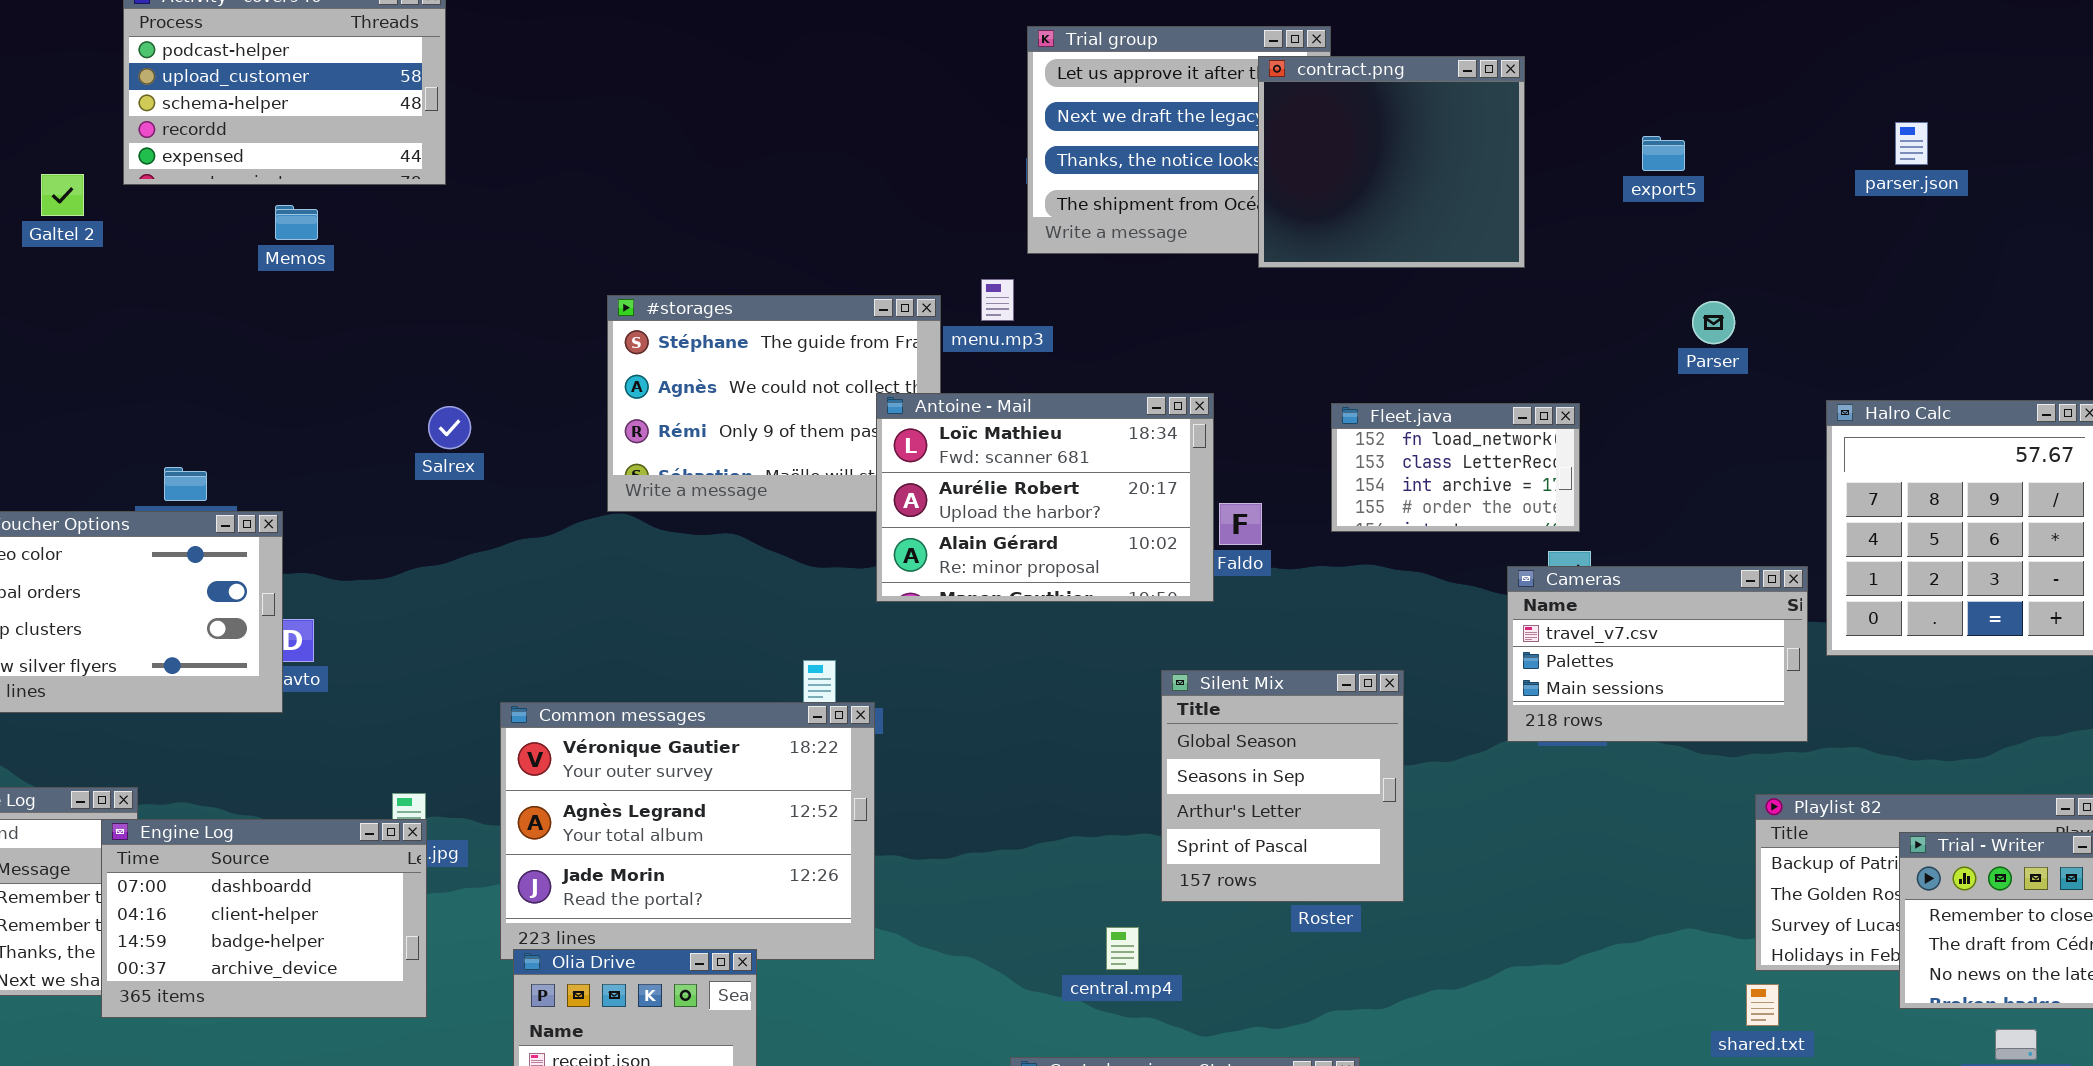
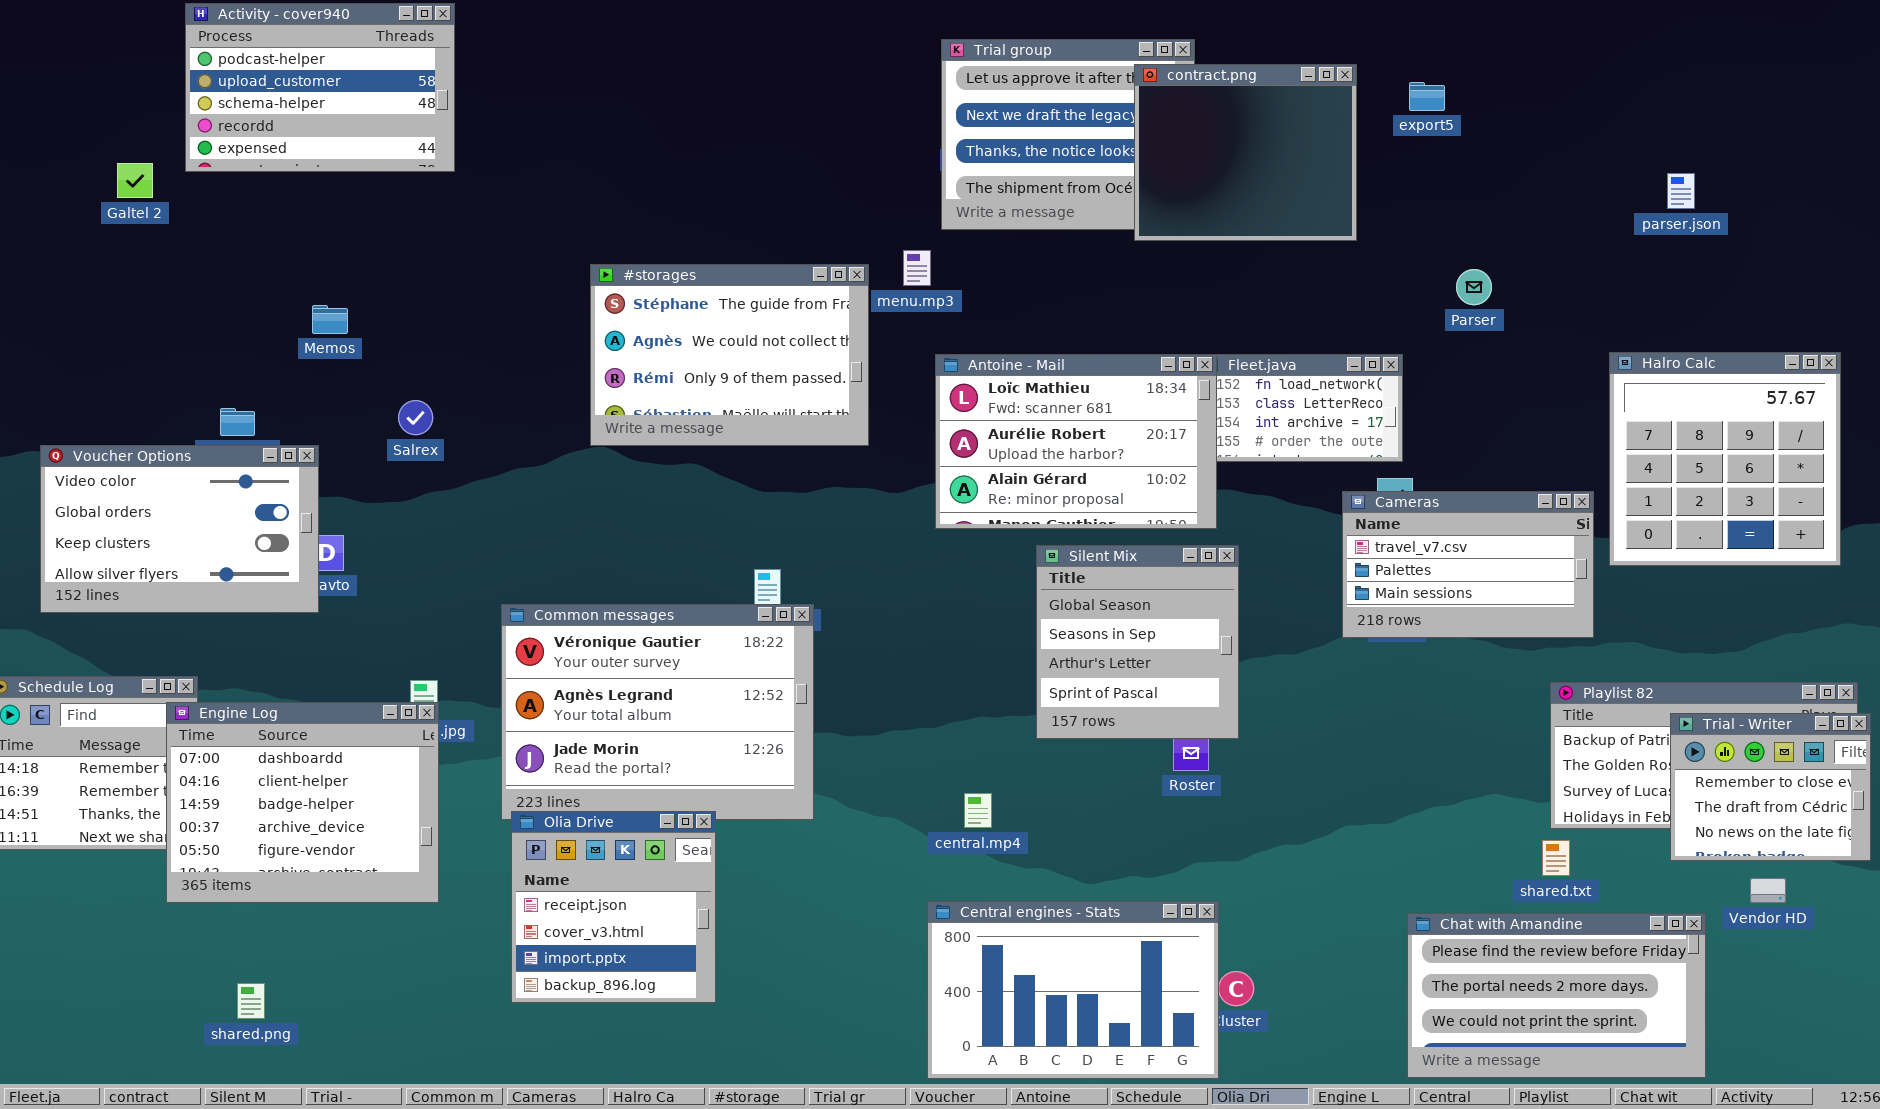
parser.json: [1895,122,1928,165] -> [1667,173,1695,209], moved
export5: [1642,136,1685,171] -> [1409,82,1445,111], moved
Memos: [275,205,318,240] -> [312,305,348,334], moved
Parser: [1692,301,1735,344] -> [1456,269,1492,305], moved
Antoine - Mail: [876,393,1214,602] -> [935,354,1217,529], moved
Salrex: [428,406,471,449] -> [398,400,433,435], moved
Silent Mix: [1161,670,1404,902] -> [1036,545,1239,739], moved
Engine Log: [101,819,427,1018] -> [166,702,439,903], resized
central.mp4: [1106,927,1139,970] -> [964,793,992,828], moved

